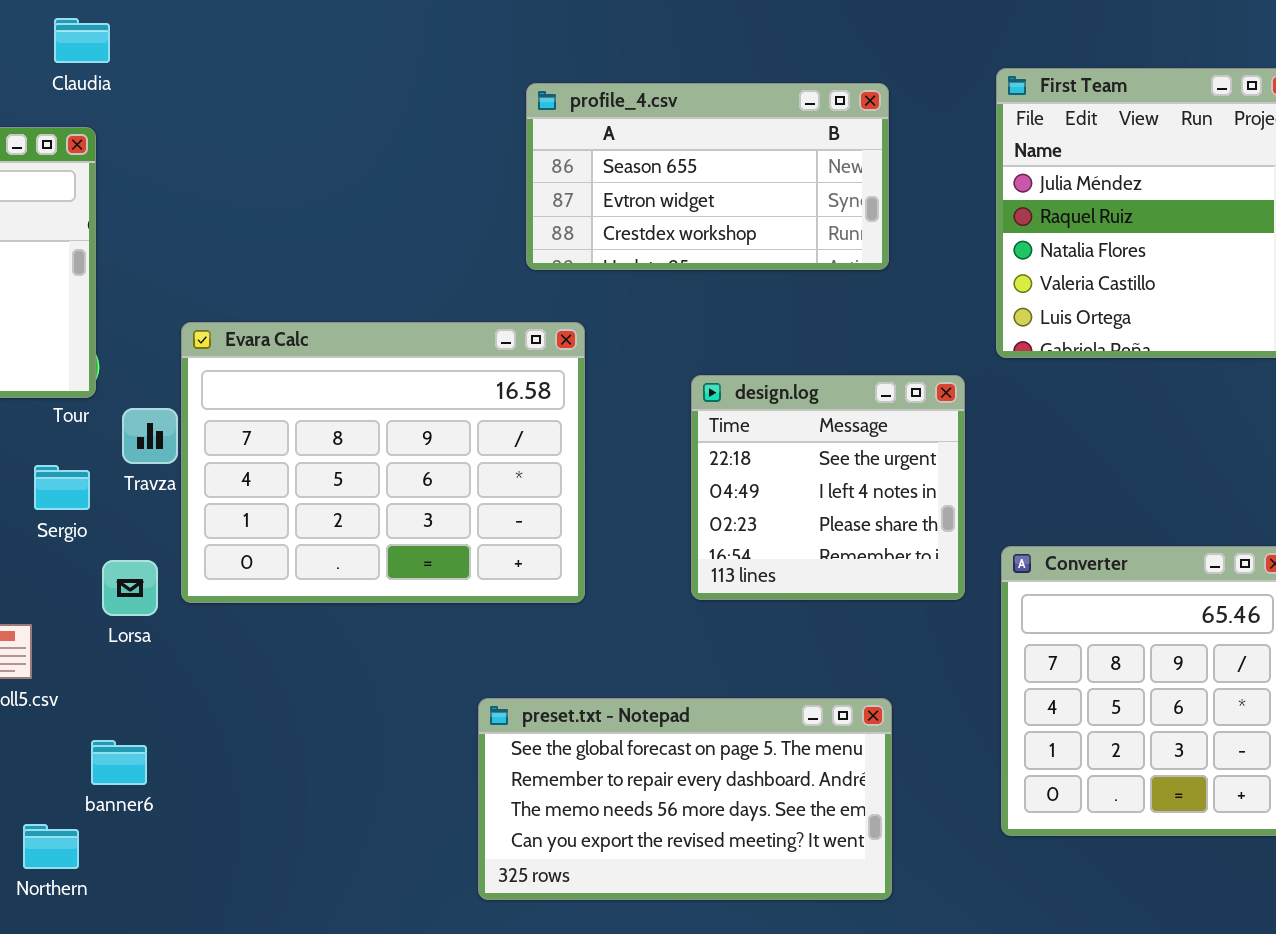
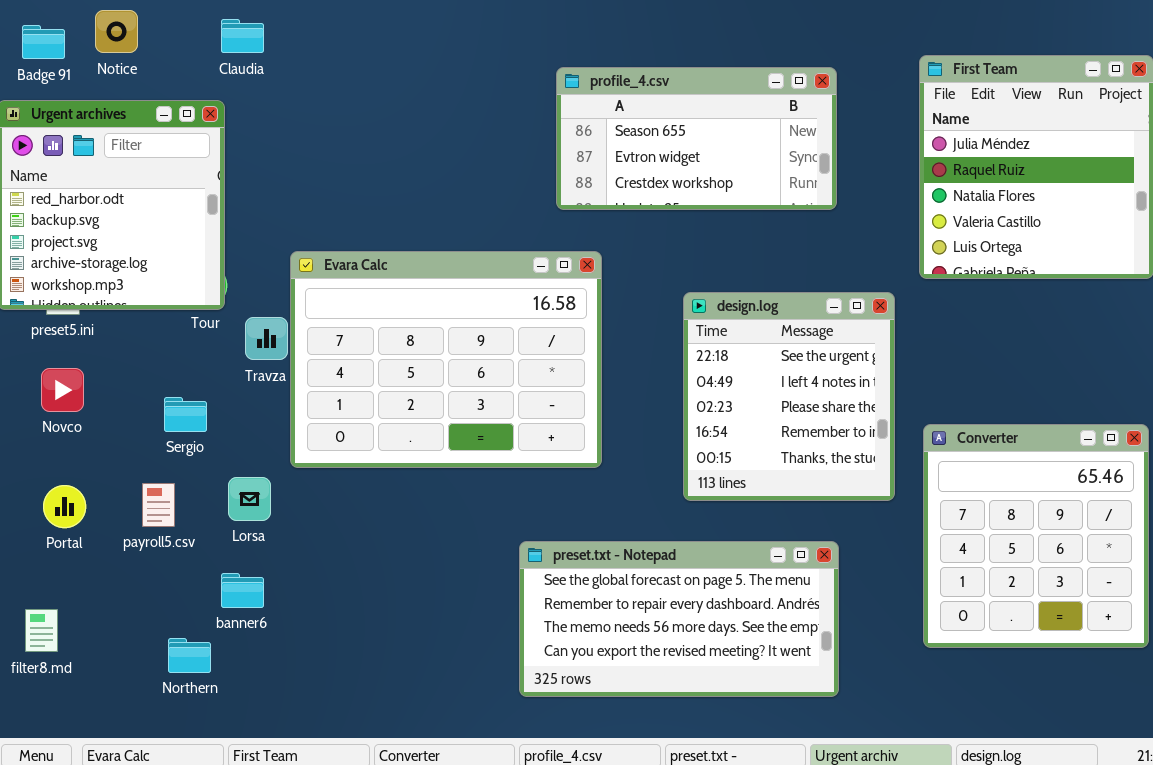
Claudia: [54,18,110,63] -> [221,19,264,53], moved
design.log: [691,375,965,600] -> [683,292,895,501], resized
Sergio: [34,465,90,510] -> [164,397,207,432], moved
Lorsa: [102,560,158,616] -> [228,477,271,521], moved

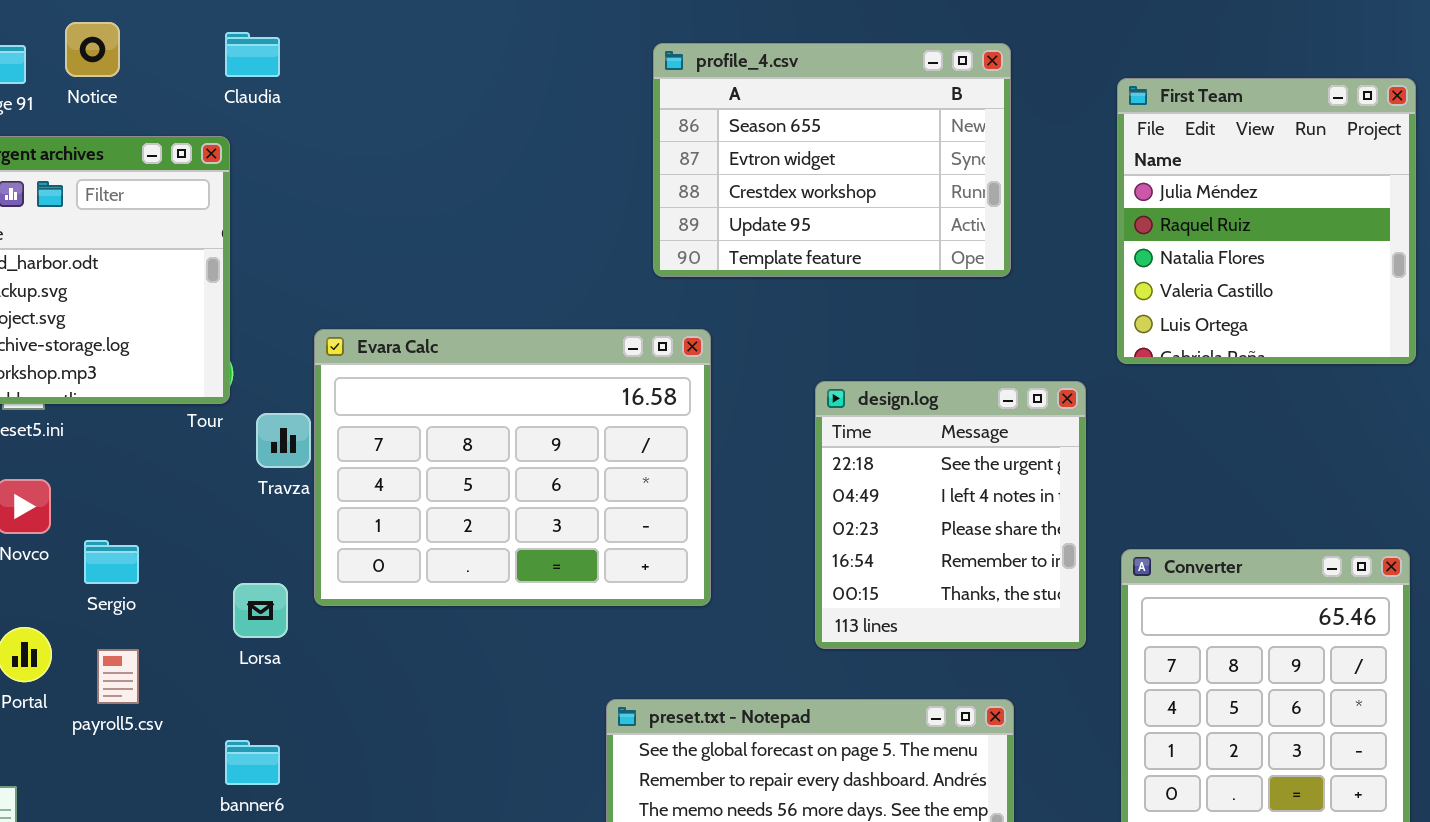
profile_4.csv: [556,67,837,210] -> [653,43,1011,277], resized
Sergio: [164,397,207,432] -> [84,540,139,584], moved
Lorsa: [228,477,271,521] -> [233,583,288,638], moved
payroll5.csv: [142,483,175,527] -> [97,649,139,704], moved

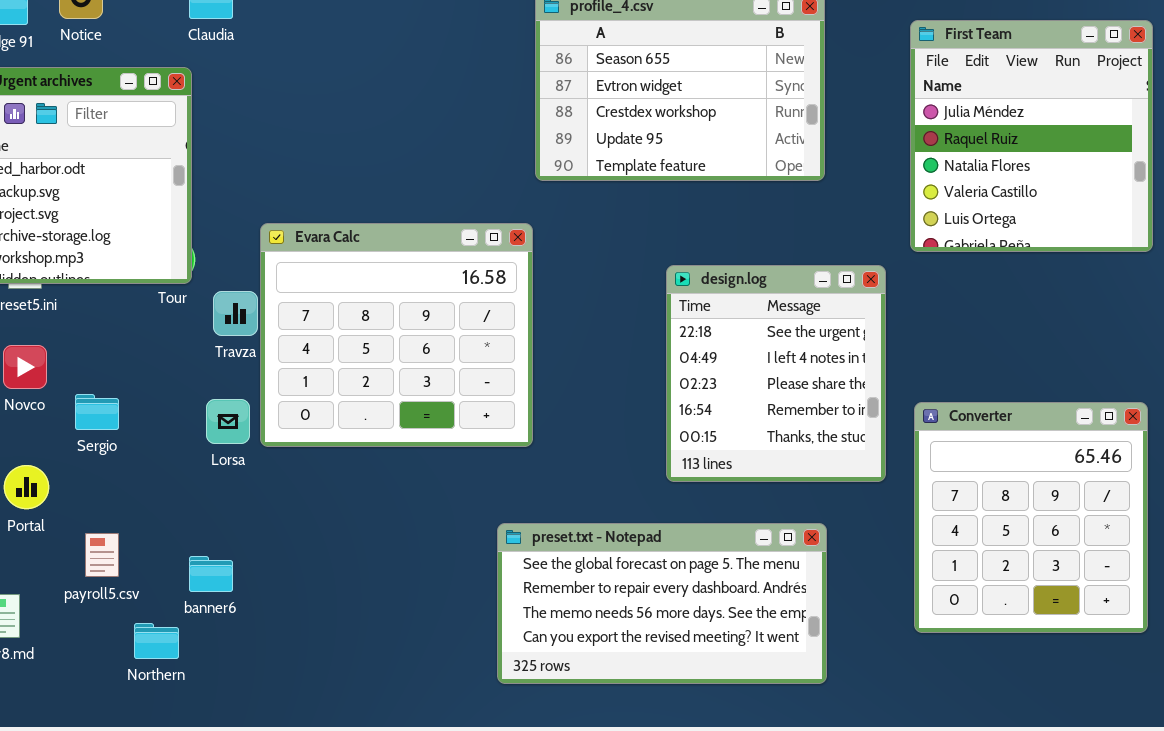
Evara Calc: [314,329,711,606] -> [260,223,533,447], resized
Lorsa: [233,583,288,638] -> [206,399,250,444], moved
payroll5.csv: [97,649,139,704] -> [85,533,119,577], moved

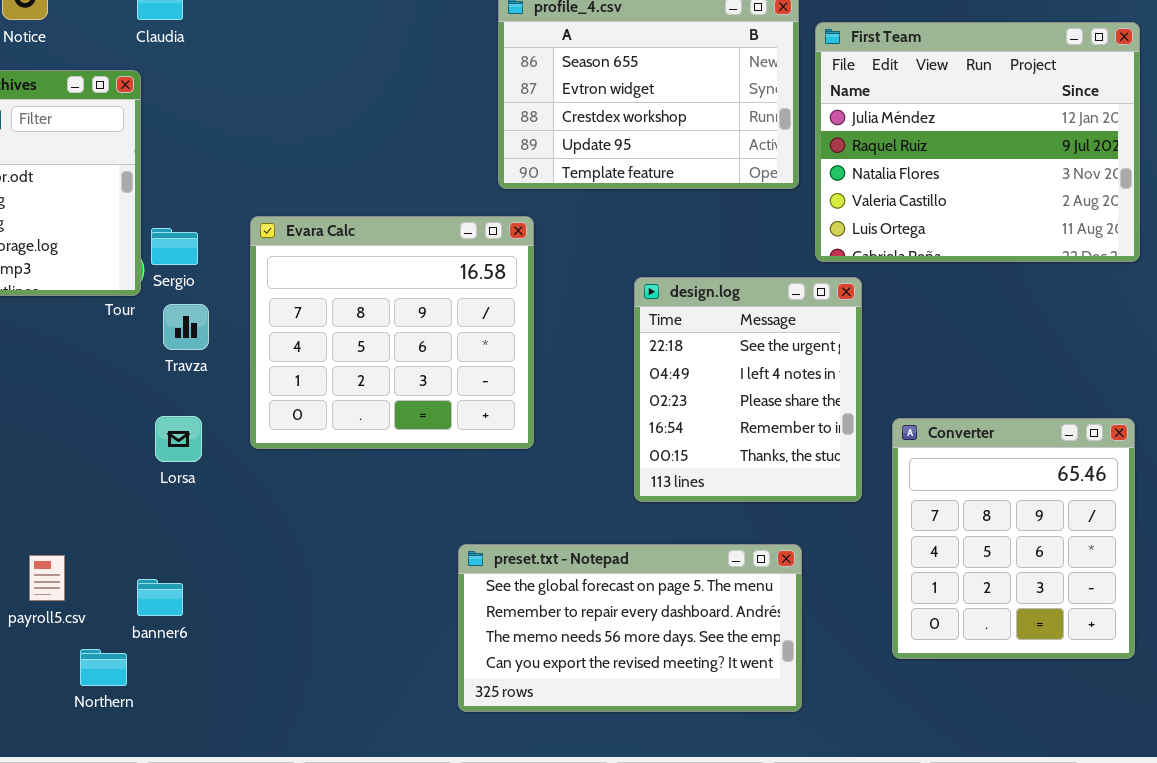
First Team: [910,20,1153,252] -> [815,22,1140,262], resized
Evara Calc: [260,223,533,447] -> [250,216,534,449], moved
Sergio: [75,394,119,430] -> [151,228,198,265], moved

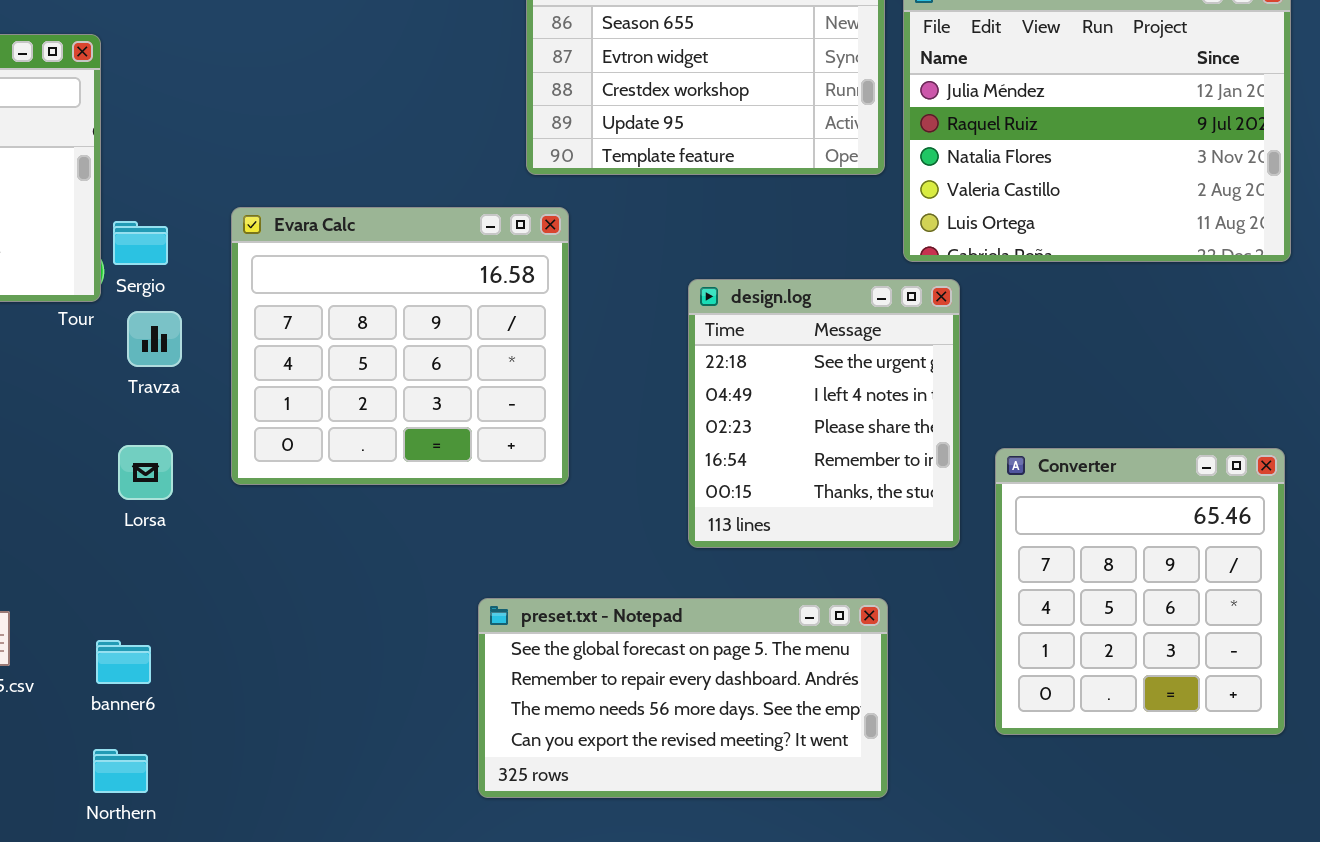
Northern: [80,649,127,686] -> [93,749,148,793], moved

